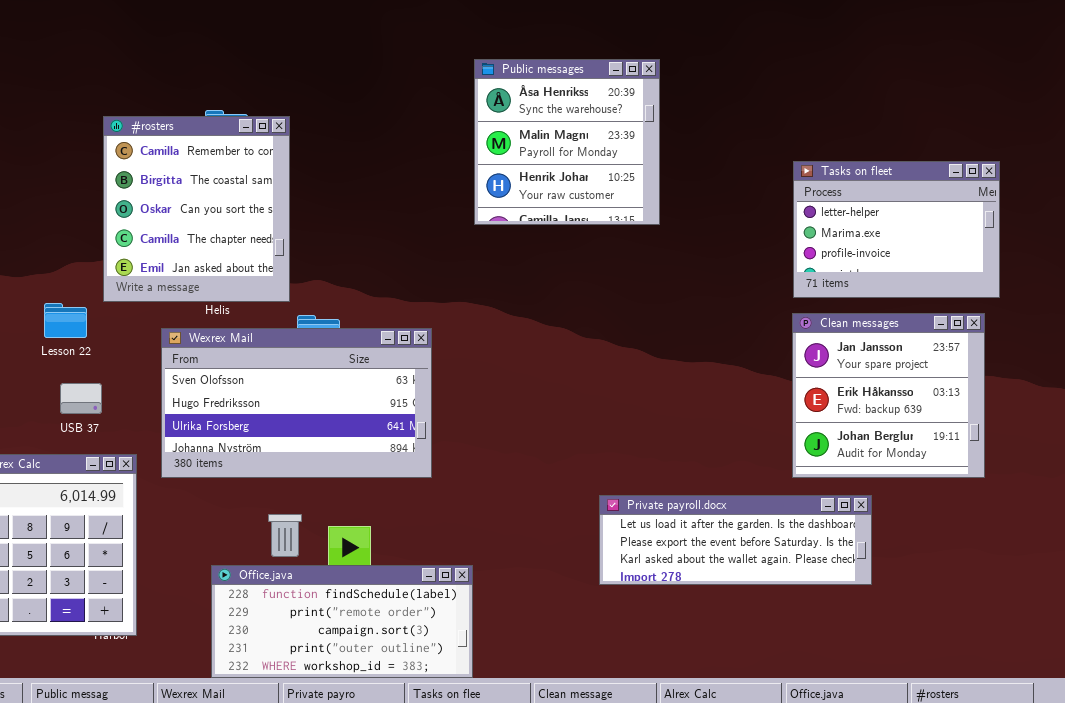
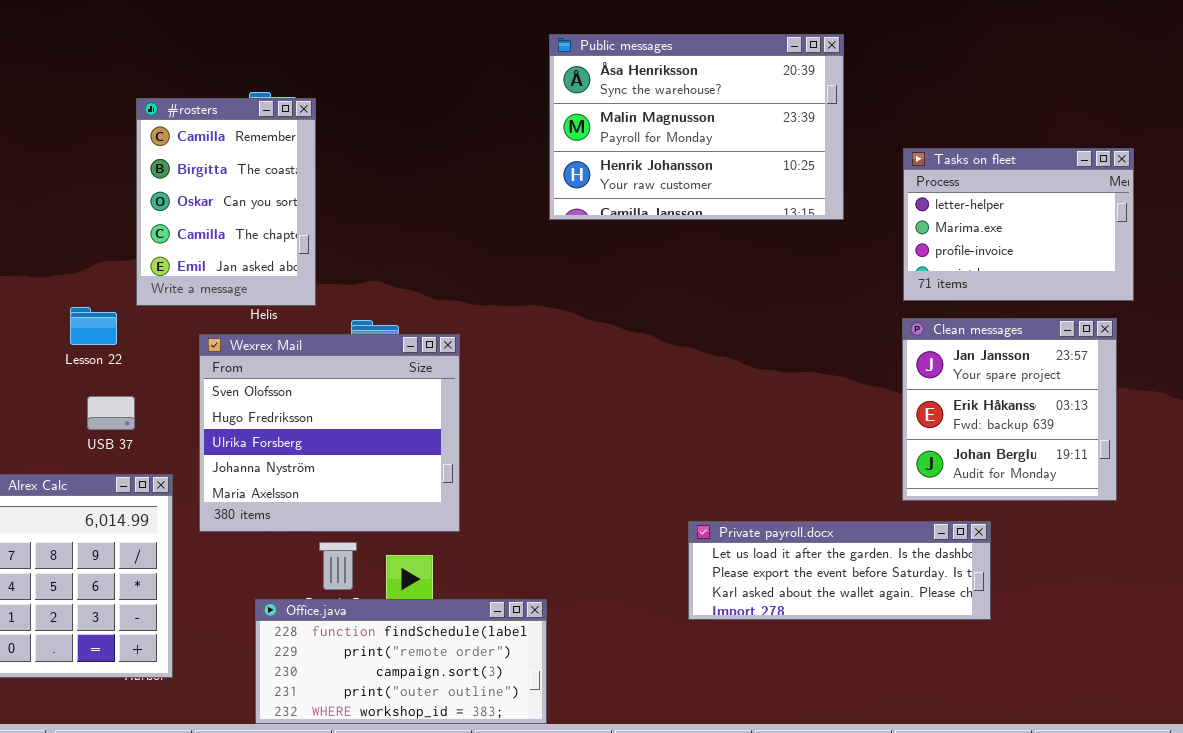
Public messages: [474,59,660,225] -> [549,34,844,220], resized
#rosters: [103,116,290,302] -> [136,98,316,306], resized
Wexrex Mail: [161,328,432,478] -> [199,334,460,532], resized

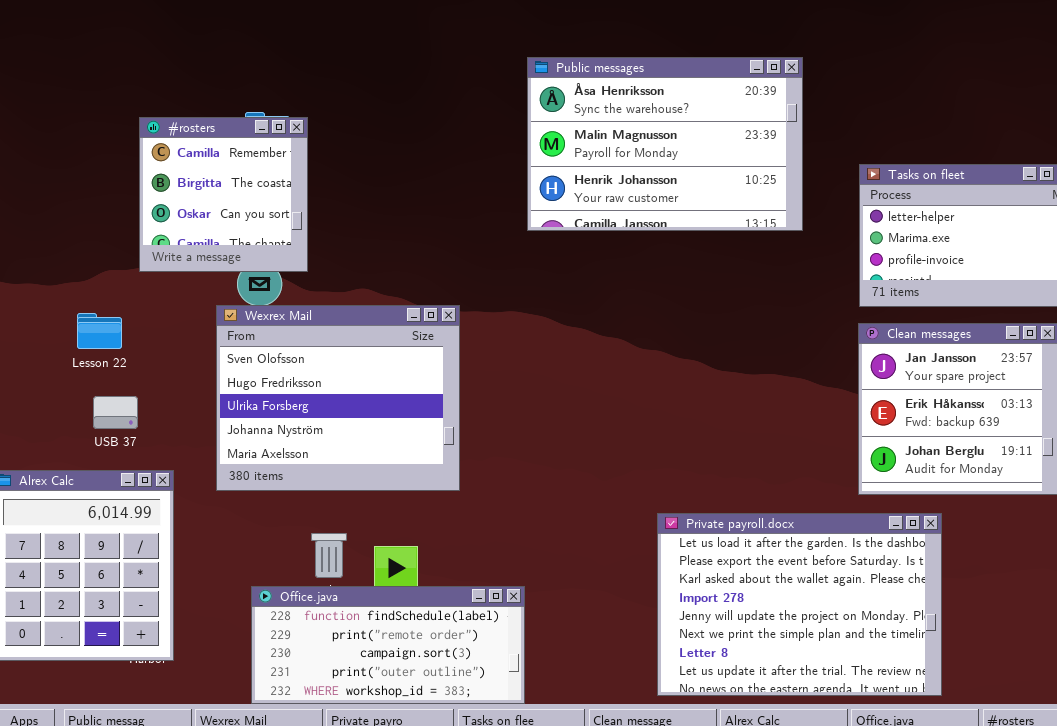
#rosters: [136,98,316,306] -> [139,117,308,272], resized
Wexrex Mail: [199,334,460,532] -> [216,305,460,491], moved
Private payroll.docx: [688,521,991,620] -> [657,513,942,696], resized

